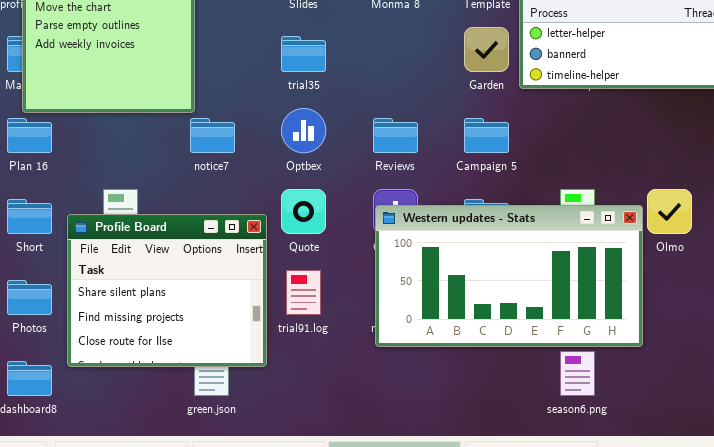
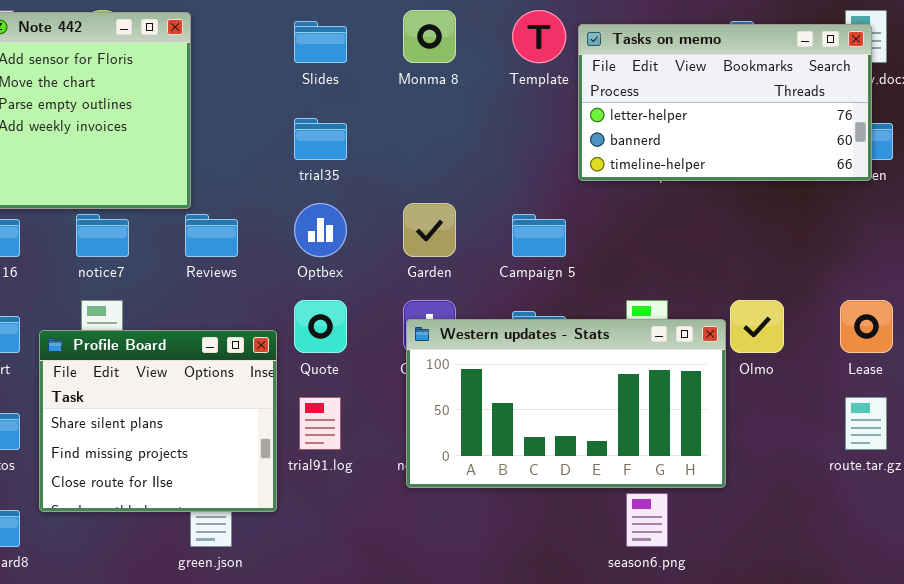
Garden: [464,27,509,72] -> [403,203,456,257], moved
notice7: [190,118,235,153] -> [76,214,129,257], moved
Reviews: [373,118,418,153] -> [185,214,238,257], moved

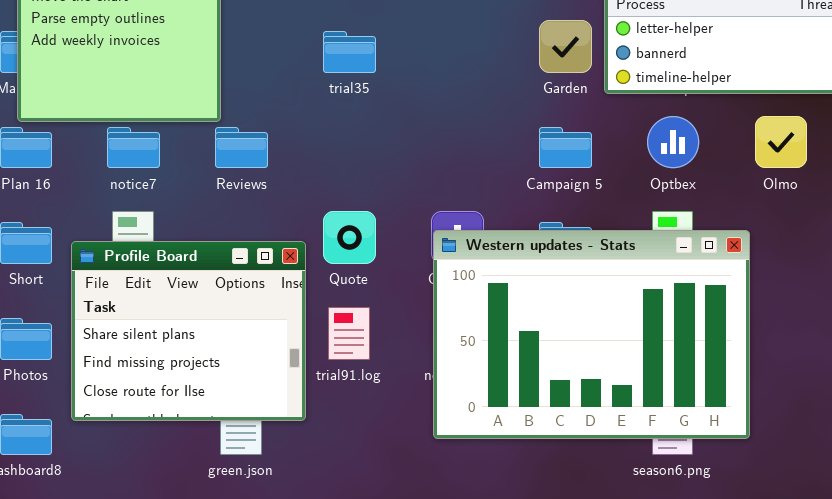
Optbex: [294,203,347,257] -> [647,116,699,168], moved
Garden: [403,203,456,257] -> [539,20,592,73], moved
Olmo: [730,300,784,353] -> [755,116,807,168], moved
Western updates - Stats: [406,319,726,488] -> [433,230,750,439], resized

